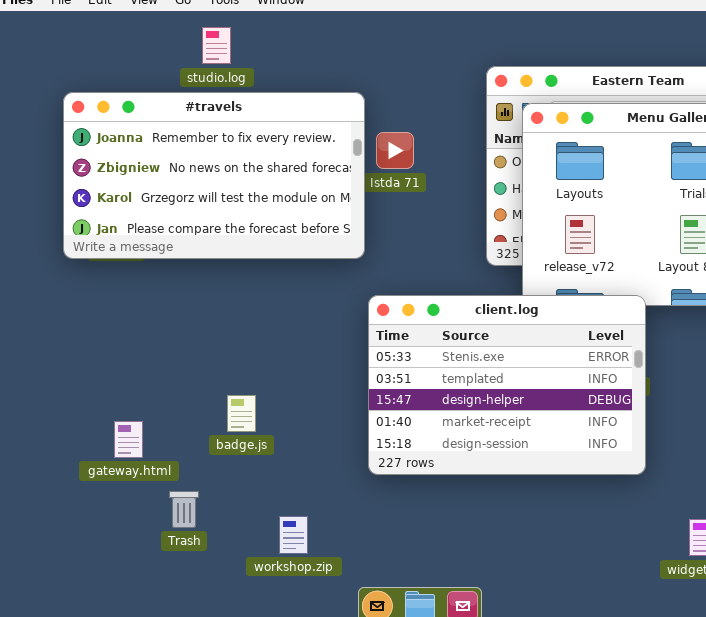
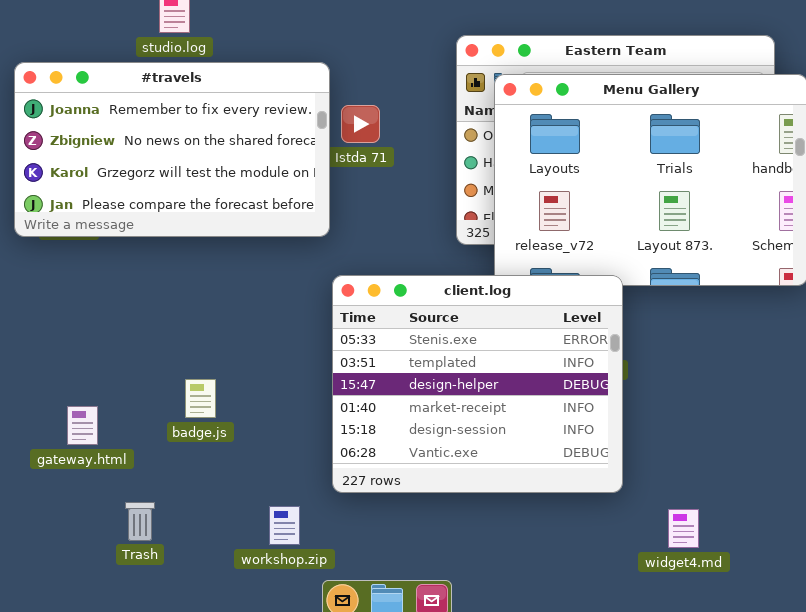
client.log: [368,295,646,475] -> [332,275,623,493], resized
Trash: [169,491,199,528] -> [125,502,155,541], moved
workshop.zip: [279,516,308,554] -> [269,506,300,545], moved

